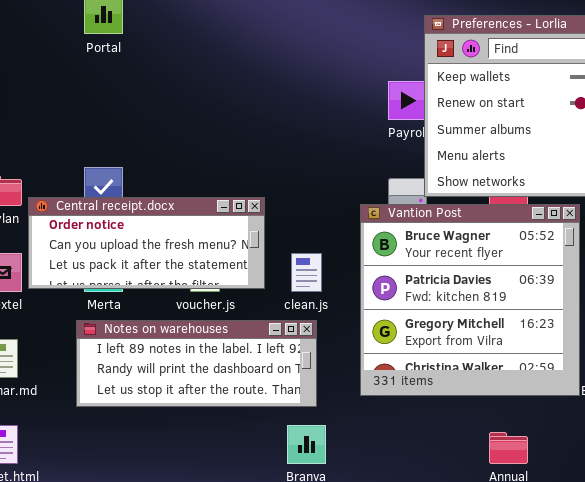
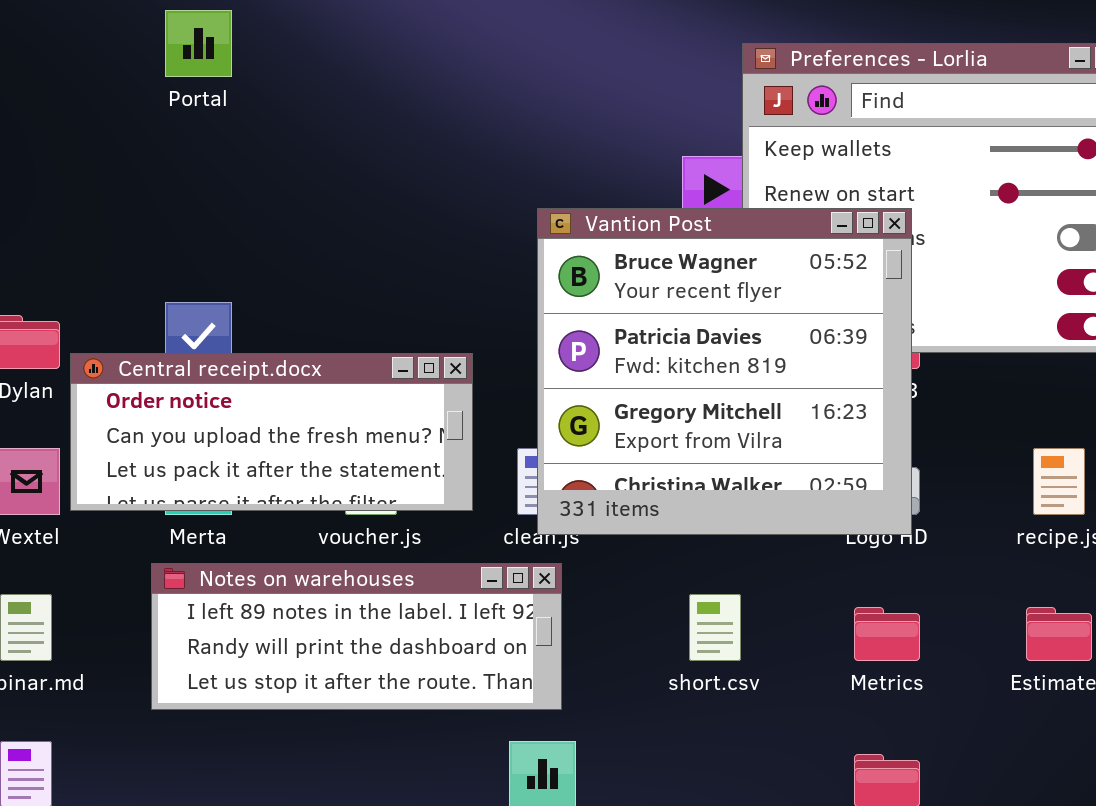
Vantion Post: [360,204,580,396] -> [537,208,912,535], moved

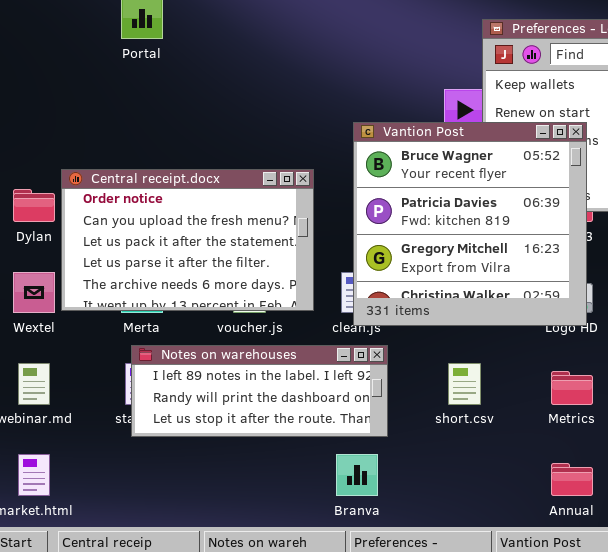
Central receipt.docx: [70,353,473,511] -> [61,169,314,311], resized
Notes on warehouses: [151,563,562,710] -> [131,345,388,437], moved

